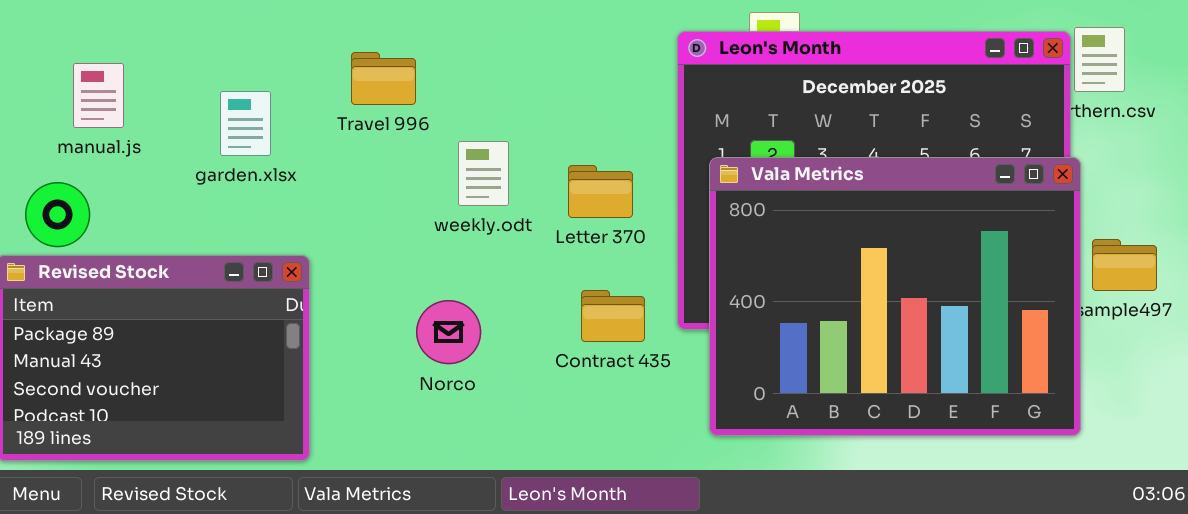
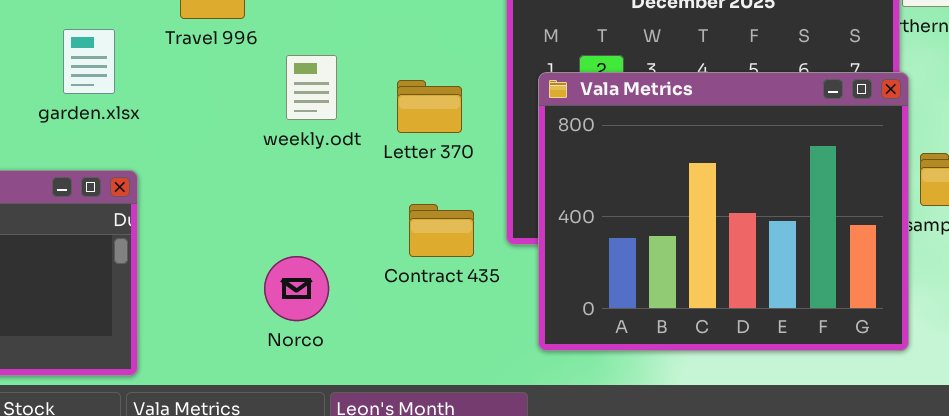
garden.xlsx: [220,91,271,156] -> [63,29,115,94], moved
Norco: [416,300,481,364] -> [264,256,329,321], moved

